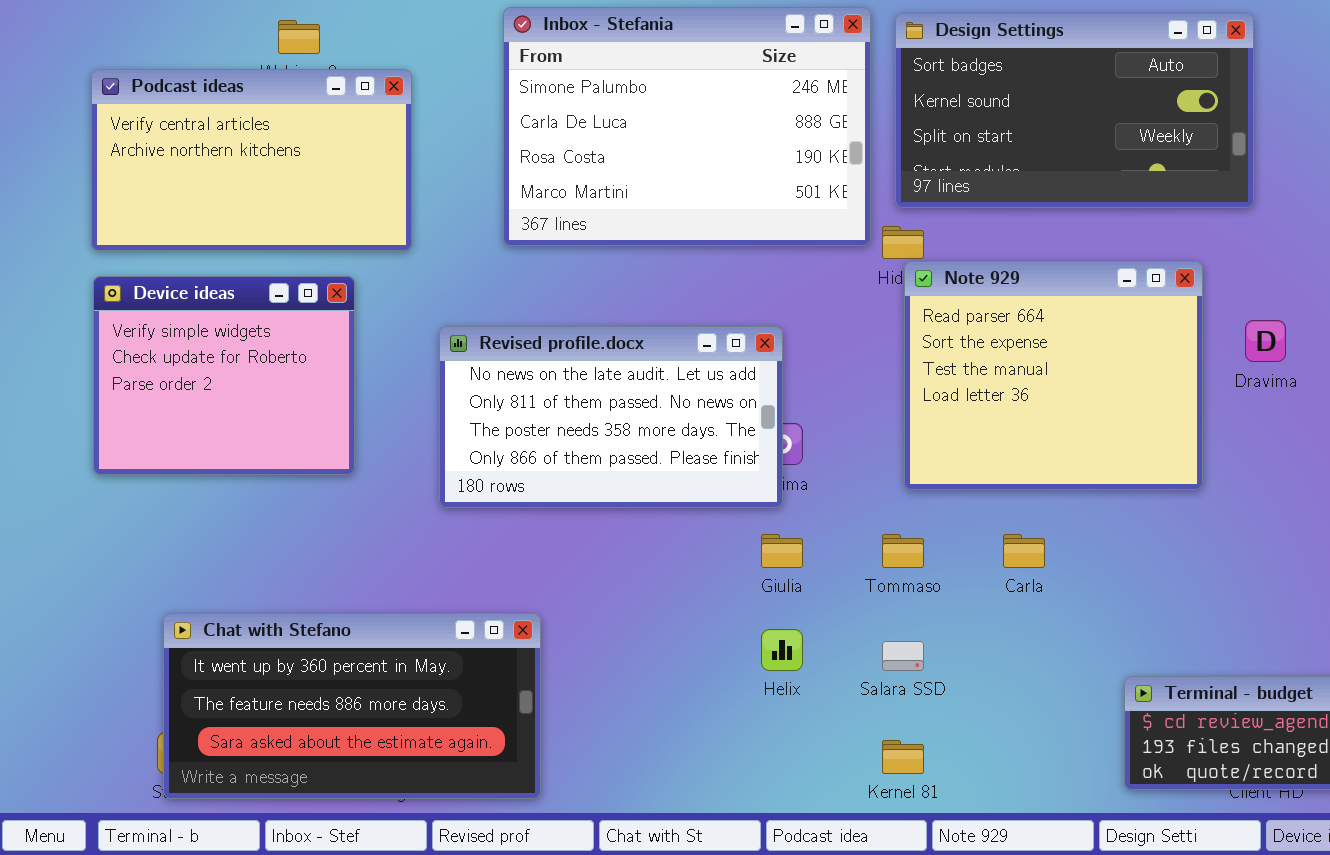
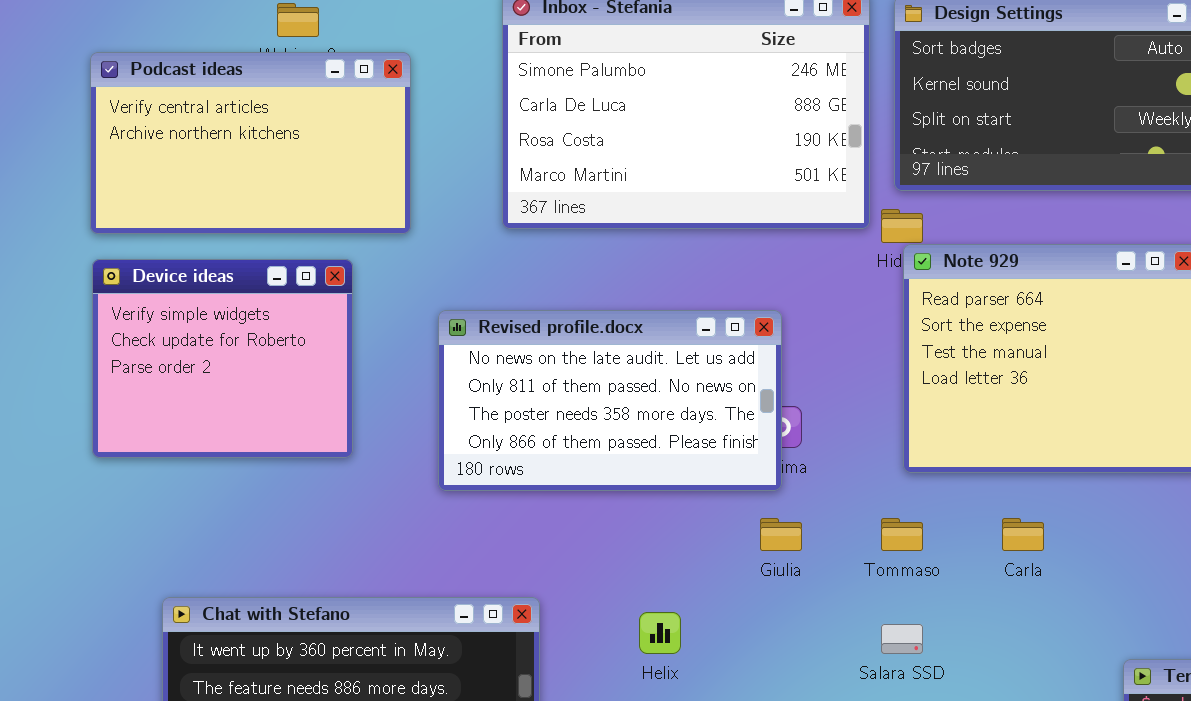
Helix: [761,629,803,671] -> [639,612,681,654], moved

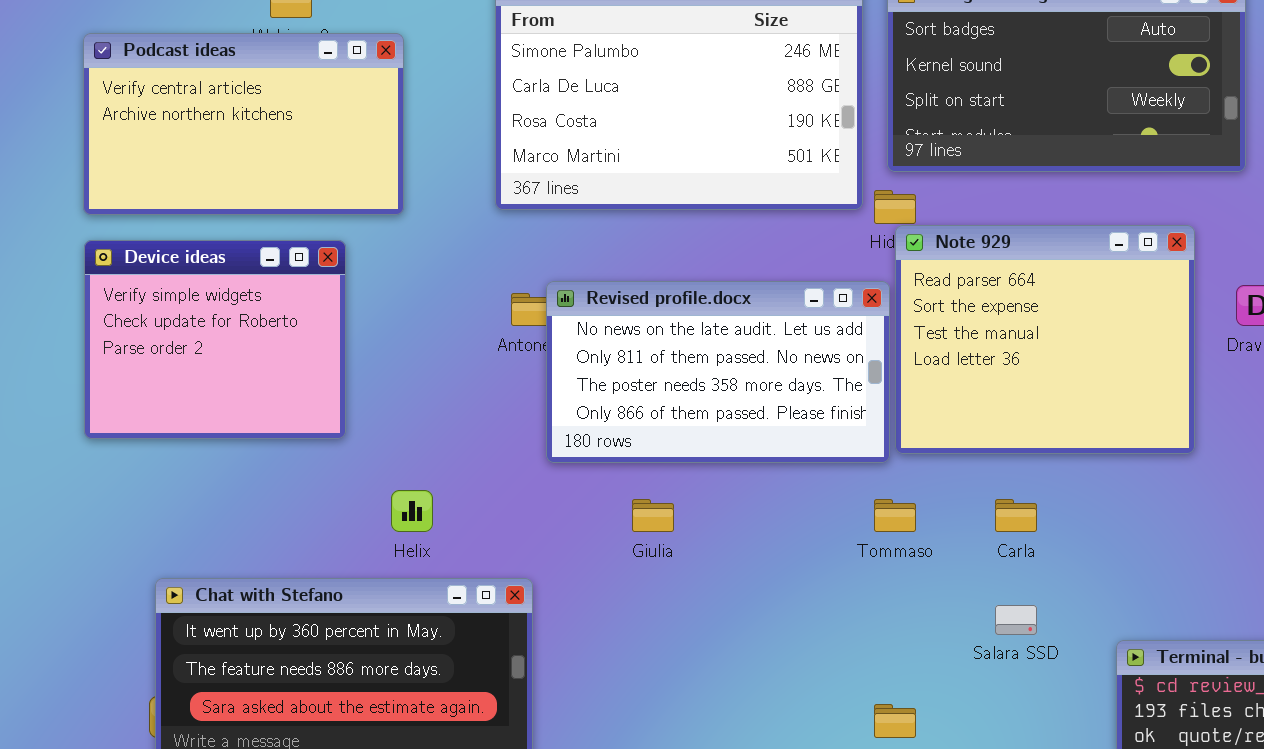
Revised profile.docx: [438,310,782,491] -> [546,281,890,463], moved
Giulia: [760,518,802,551] -> [632,499,674,532], moved
Helix: [639,612,681,654] -> [391,490,433,532], moved
Salara SSD: [881,624,923,654] -> [995,605,1037,635], moved

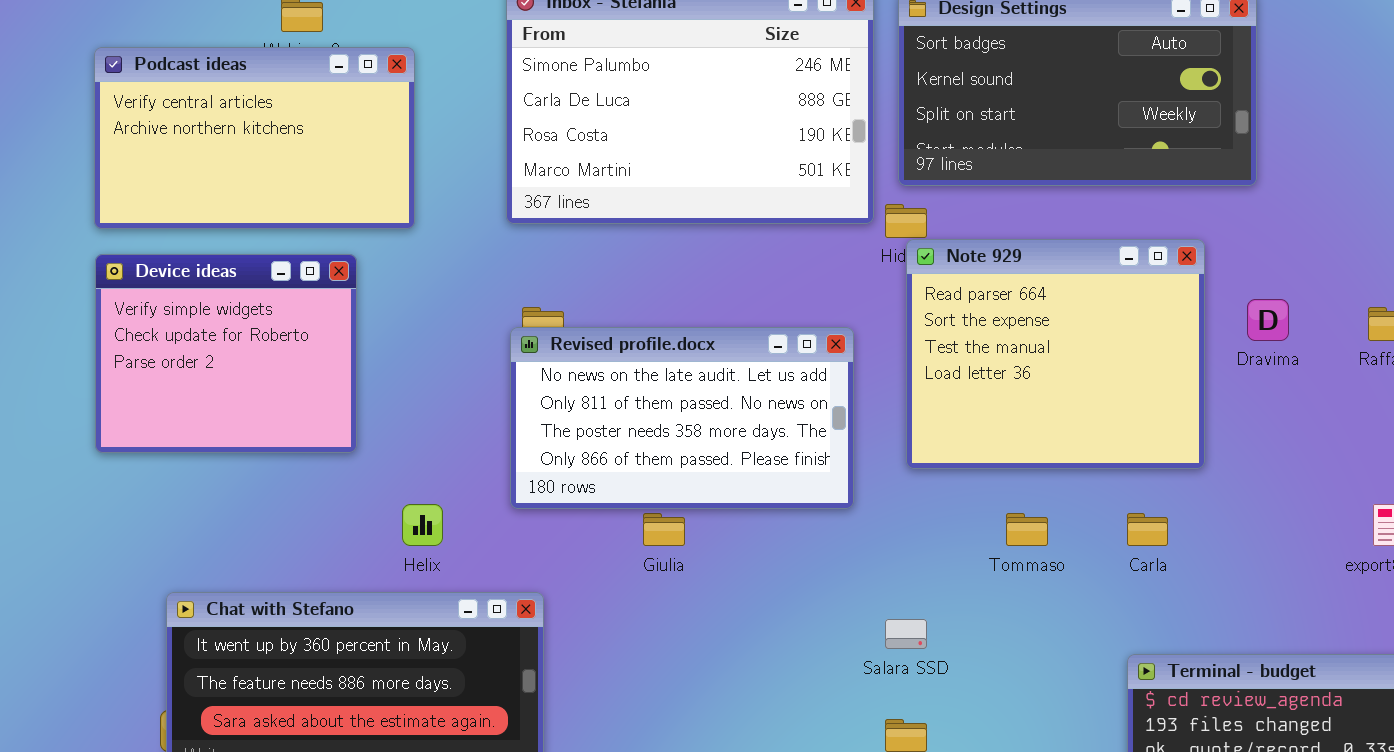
Revised profile.docx: [546,281,890,463] -> [510,327,854,509], moved
Tommaso: [874,499,916,532] -> [1006,513,1048,546], moved
Carla: [995,499,1037,532] -> [1127,513,1168,546], moved
Salara SSD: [995,605,1037,635] -> [885,619,927,649], moved

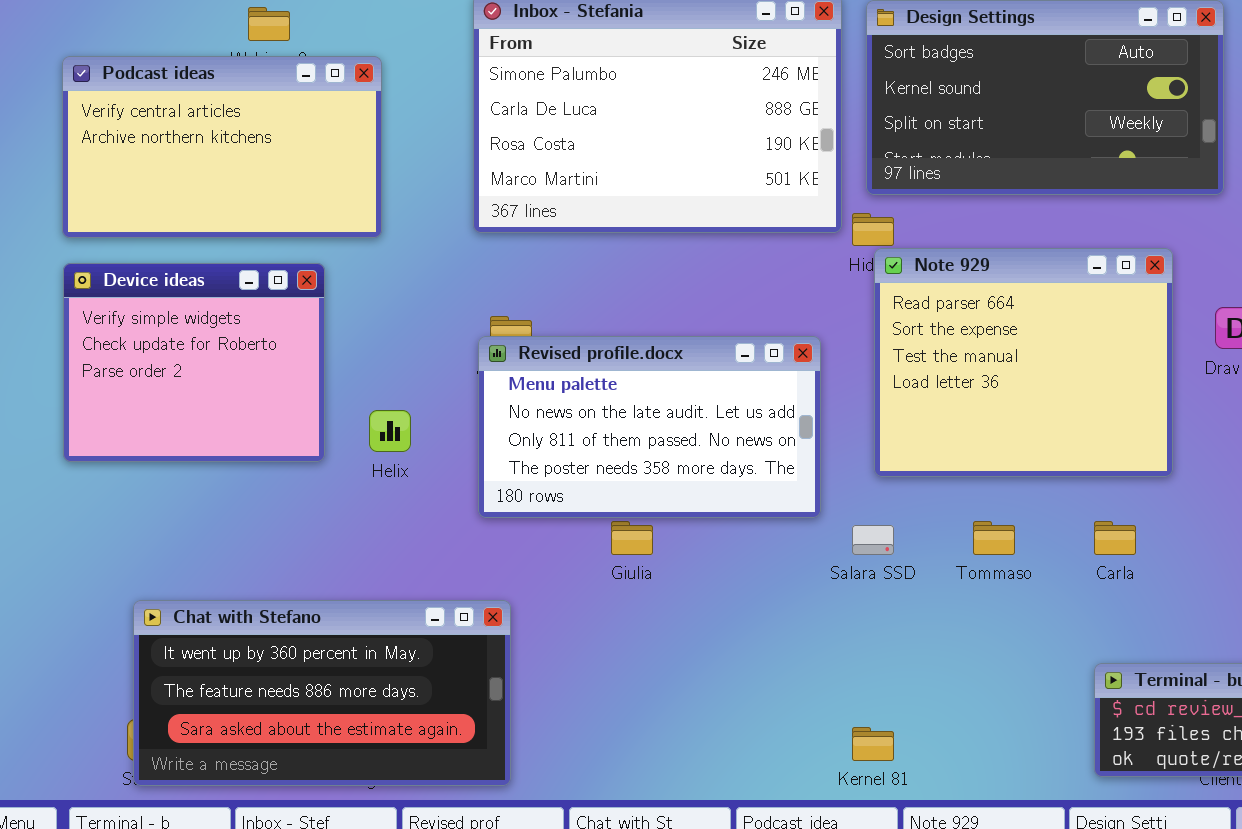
Revised profile.docx: [510,327,854,509] -> [478,336,821,518], scrolled up 1 row
Helix: [402,504,443,546] -> [369,410,411,452], moved
Salara SSD: [885,619,927,649] -> [852,525,894,555], moved

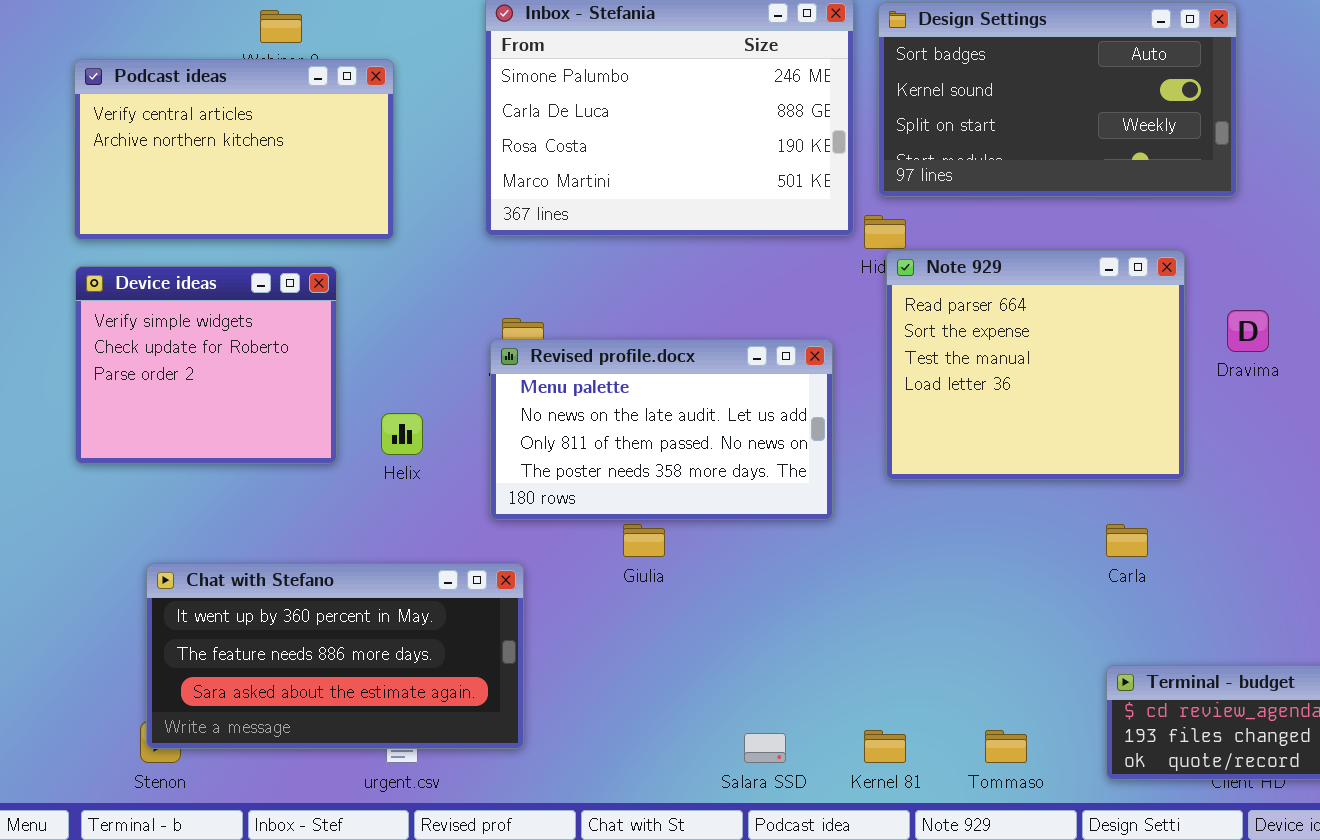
Tommaso: [973,521,1015,555] -> [985,730,1027,763], moved
Salara SSD: [852,525,894,555] -> [744,733,786,763], moved
Chat with Stefano: [133,600,511,786] -> [146,563,524,749], moved

